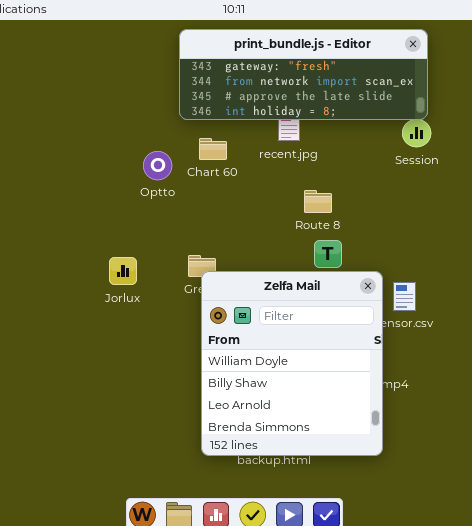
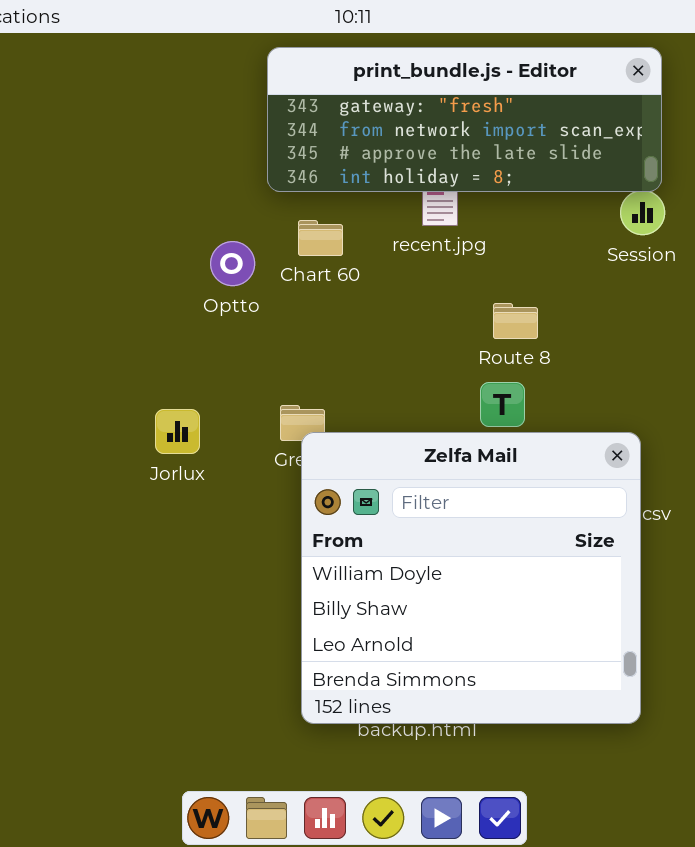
Route 8: [304,190,332,213] -> [493,303,538,339], moved
Zelfa Mail: [201,271,383,456] -> [301,432,641,724], resized

